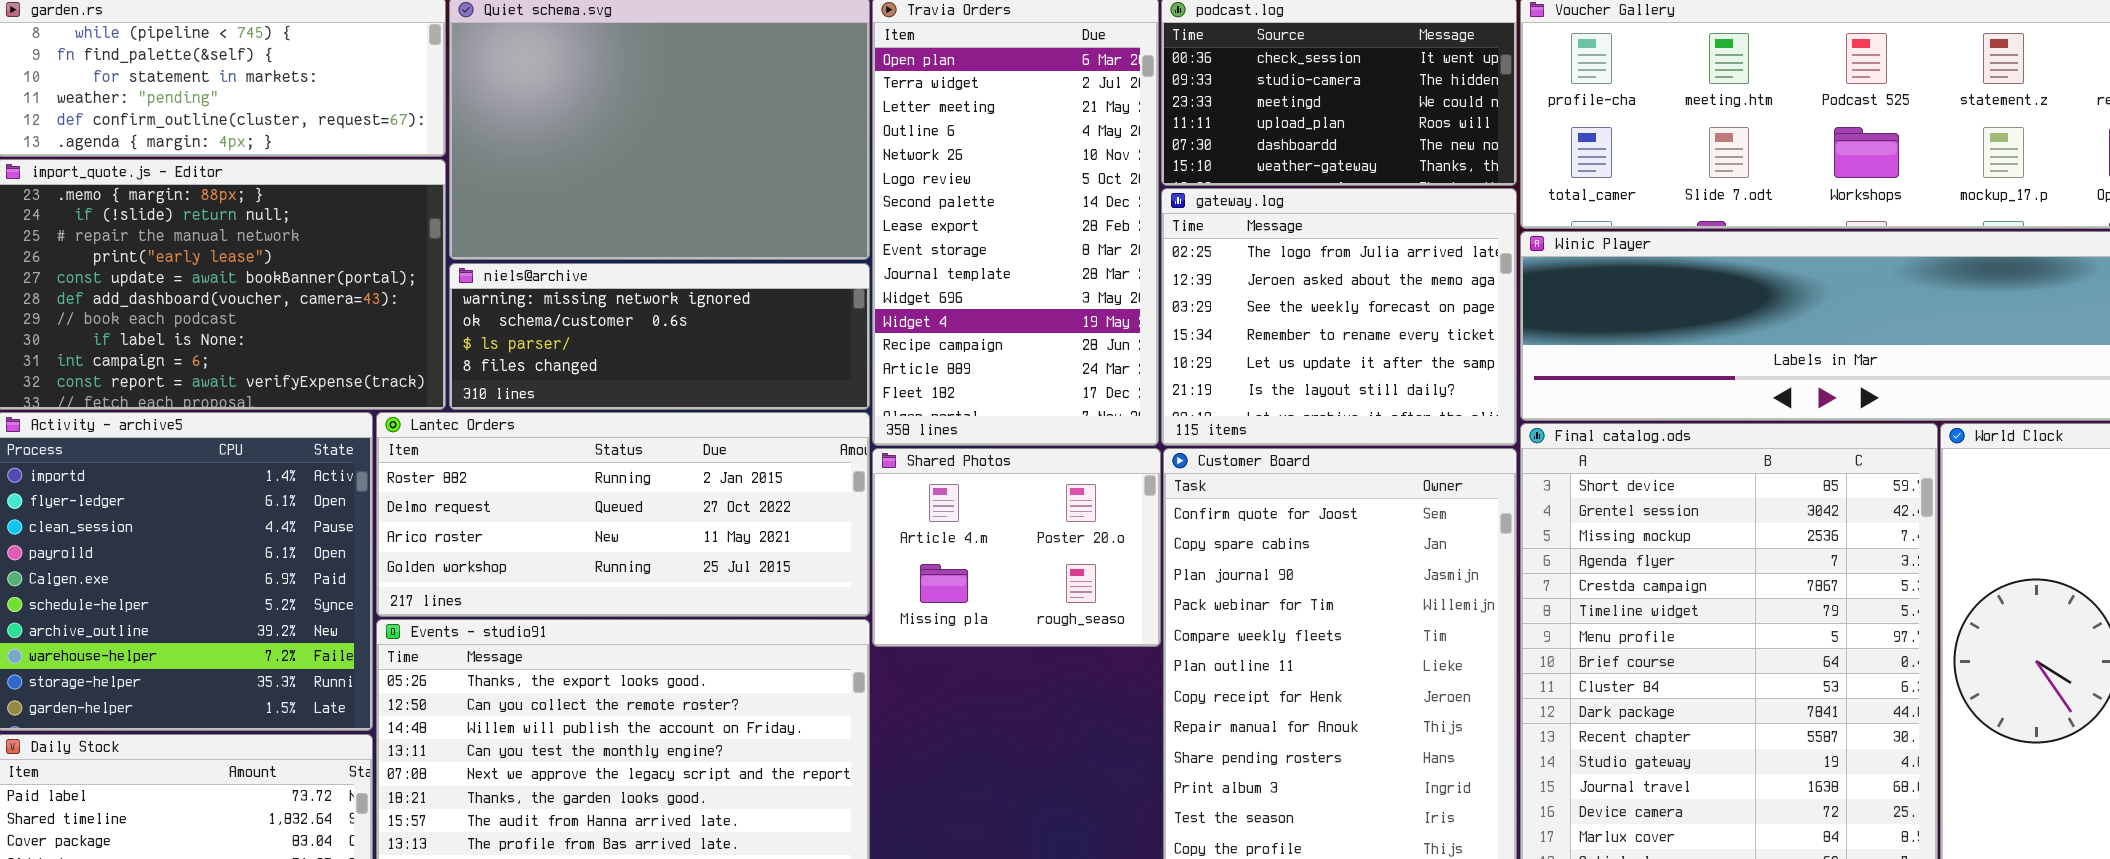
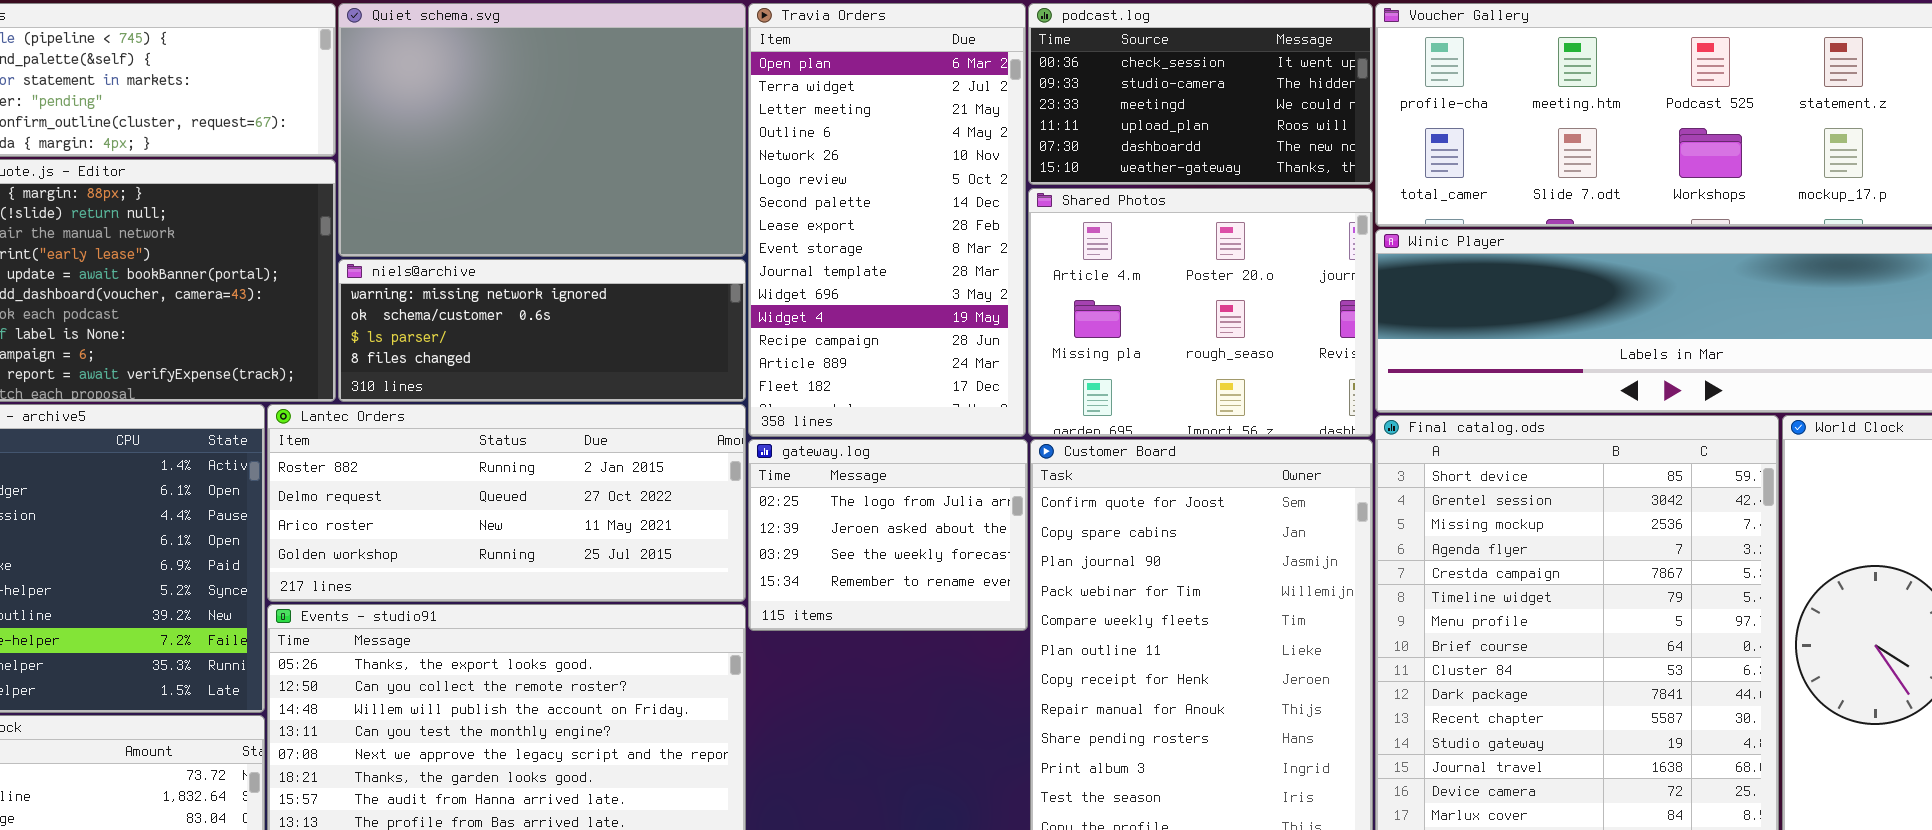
gateway.log: [1161,188,1517,446] -> [748,439,1028,631], moved, resized
Shared Photos: [872,448,1161,647] -> [1028,188,1373,437], moved, resized

